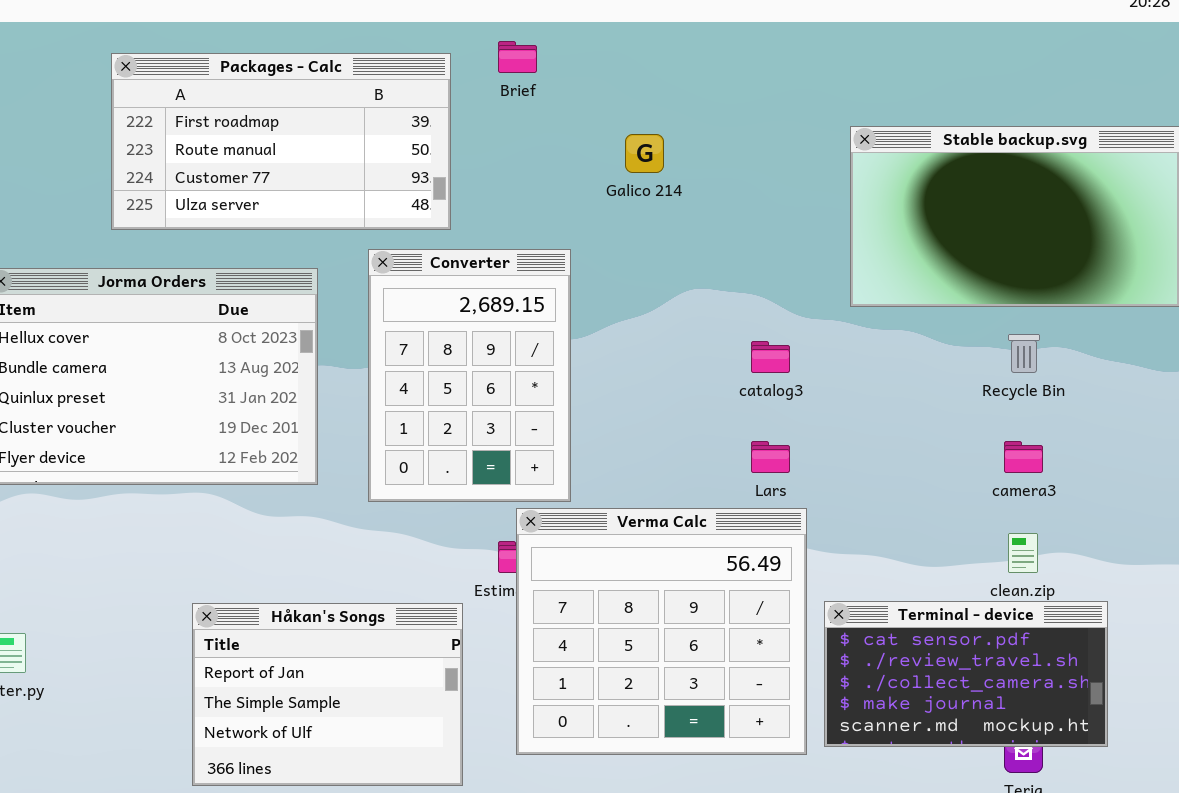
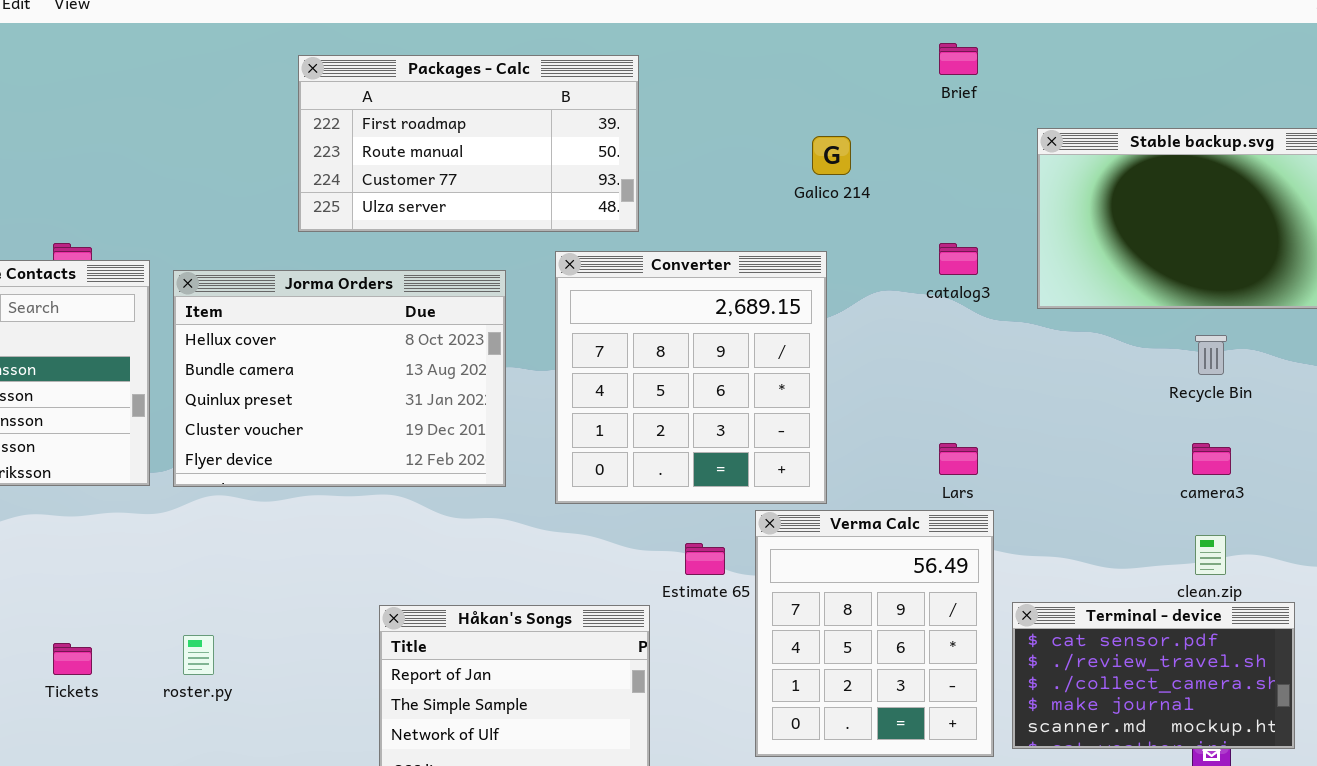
Brief: [498,41,537,73] -> [939,43,978,75], moved
Converter: [368,249,571,502] -> [555,251,827,504], resized
catalog3: [751,341,790,373] -> [939,243,978,275], moved
Verma Calc: [516,508,807,755] -> [755,510,994,757], resized

